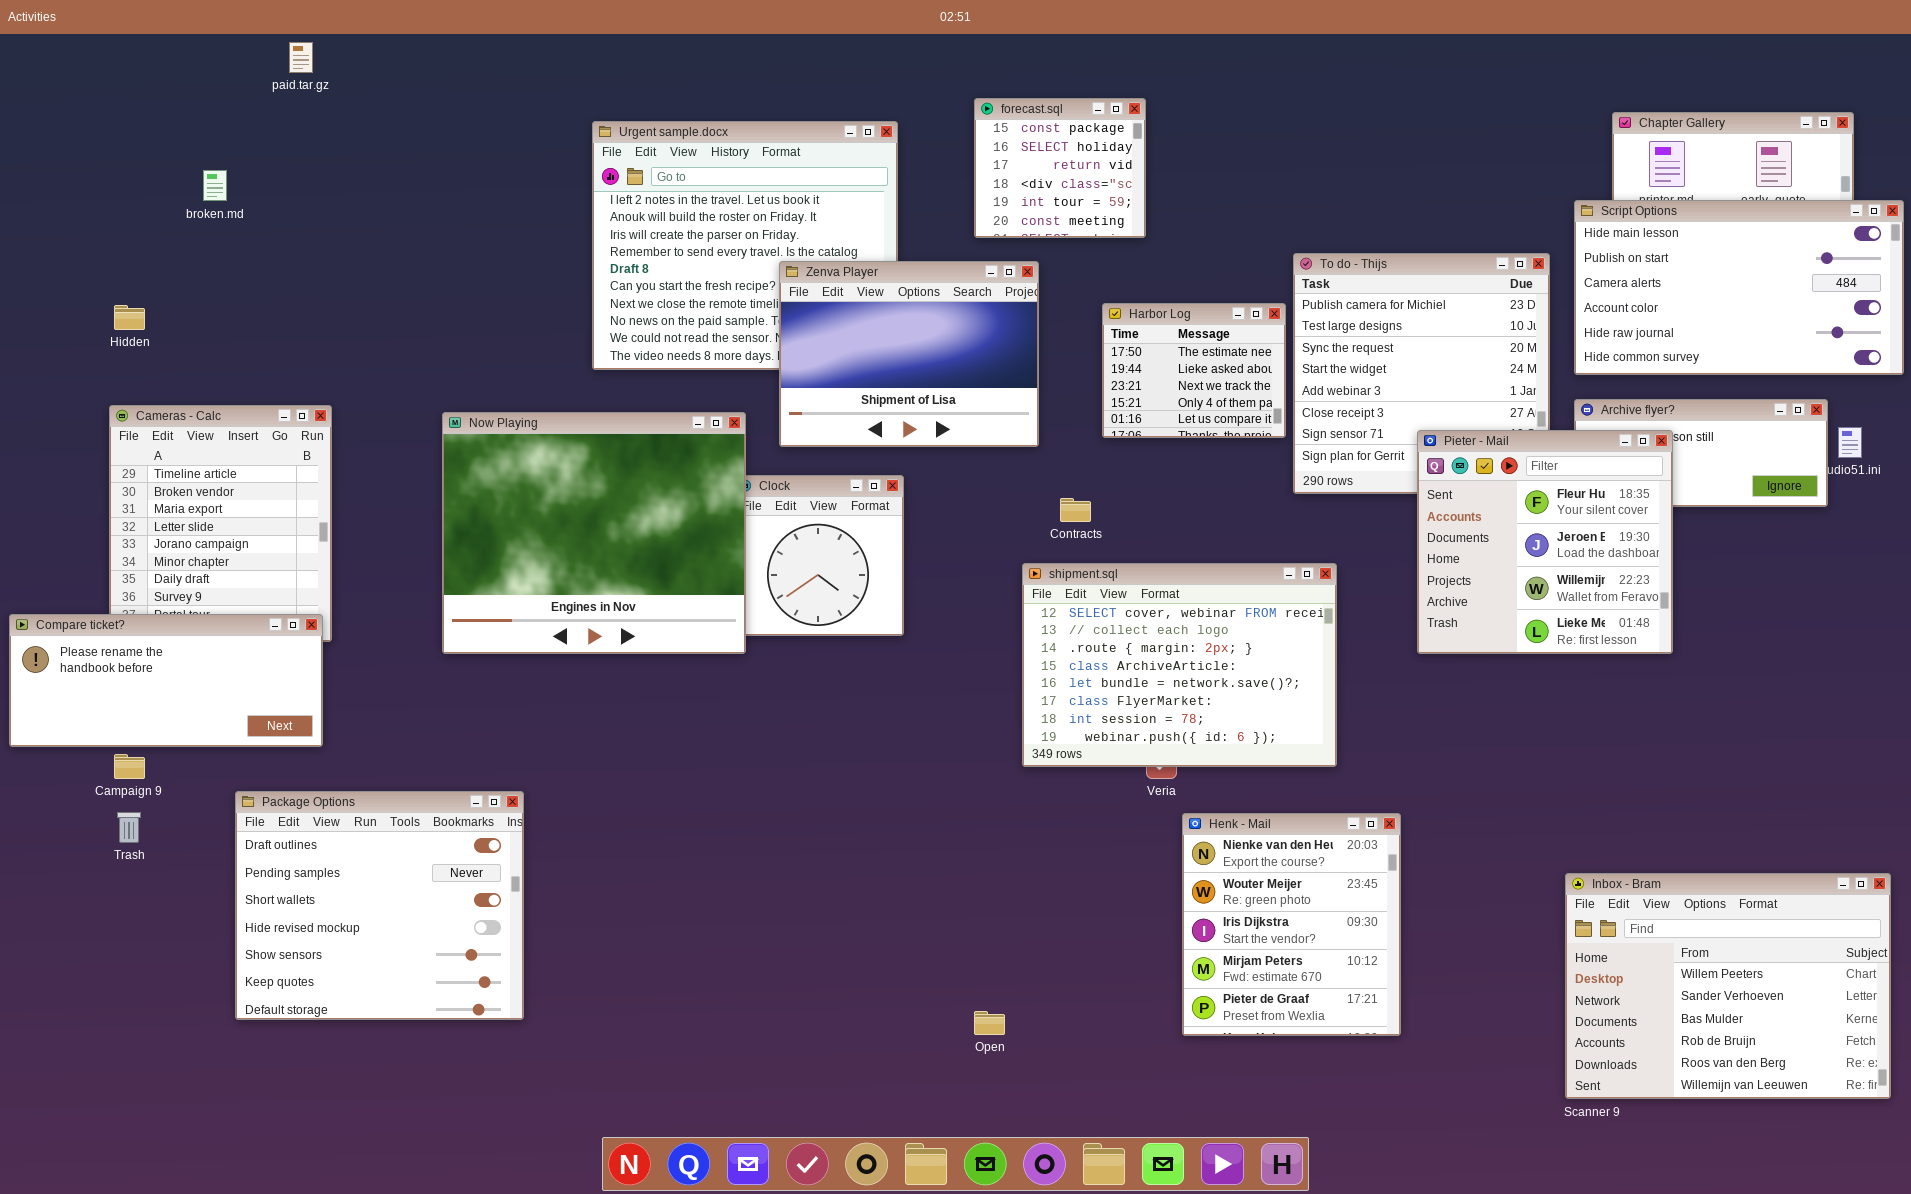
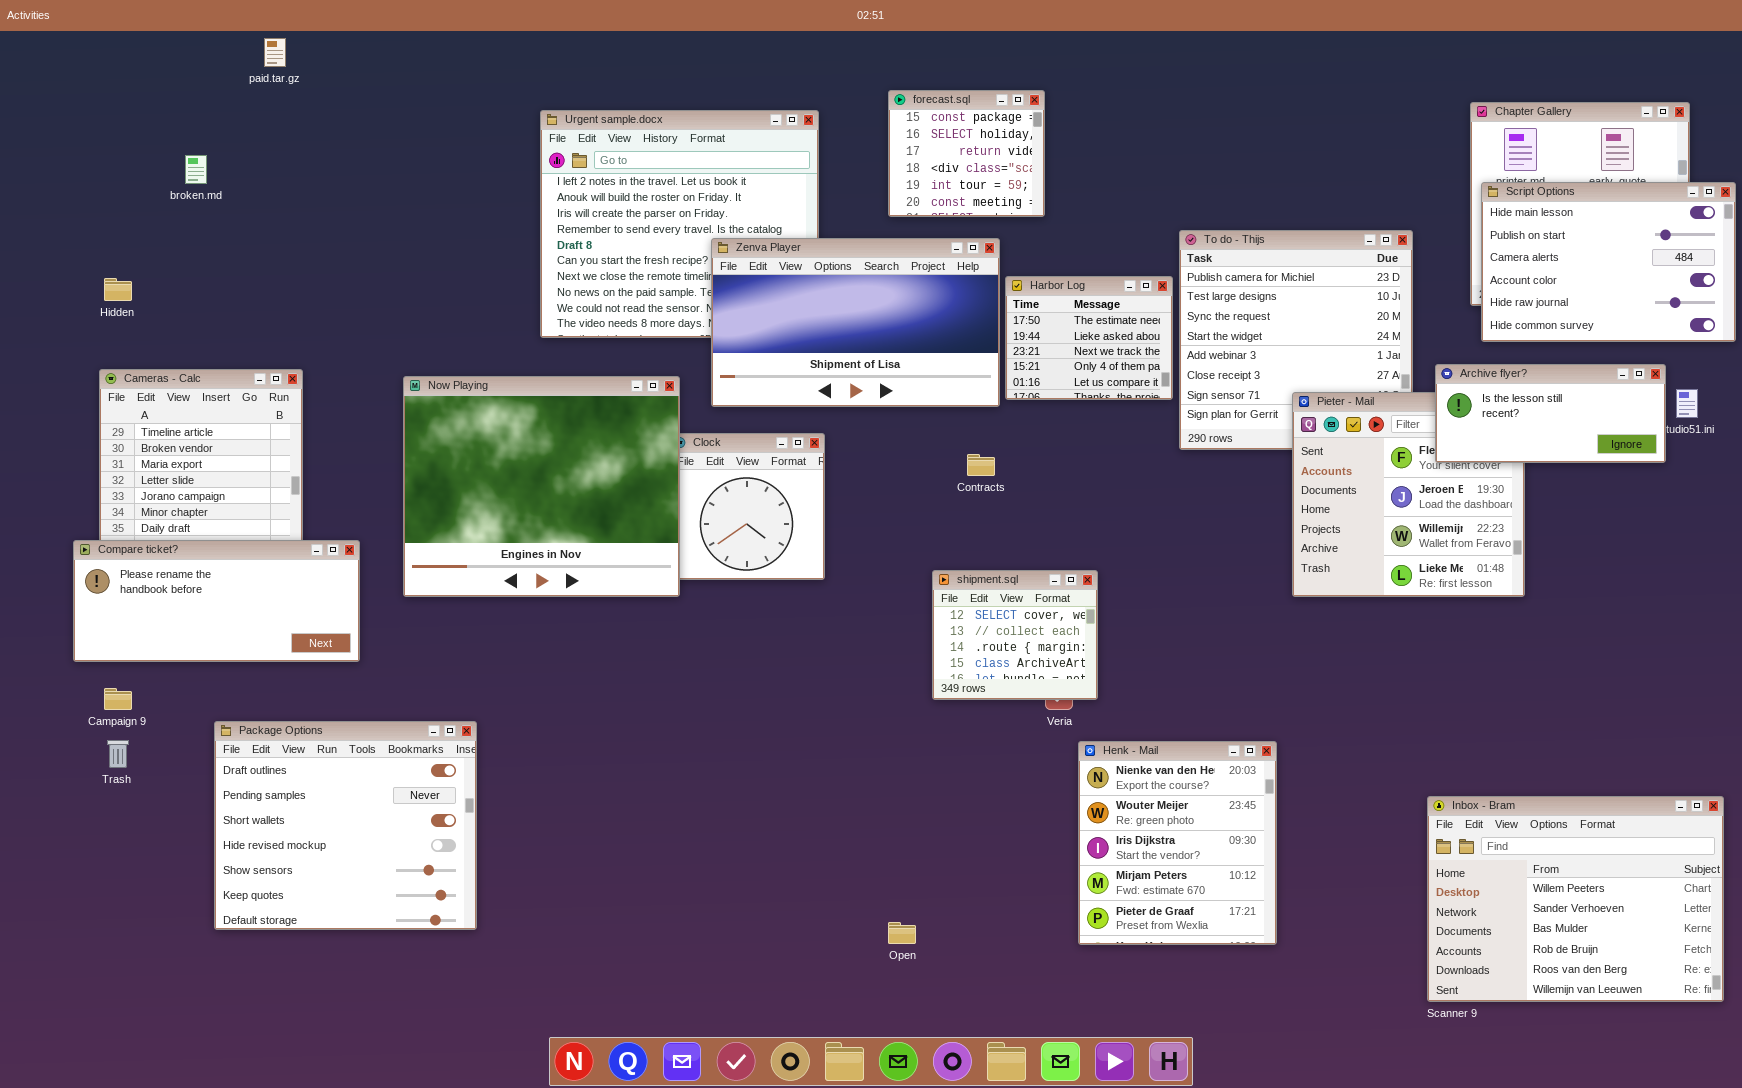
Script Options: [1574,200,1904,375] -> [1481,182,1736,342], resized
Zenva Player: [779,261,1039,447] -> [711,238,1000,407], resized
Archive flyer?: [1574,399,1828,507] -> [1435,364,1666,463], raised
shipment.sql: [1022,563,1337,767] -> [932,570,1098,700], resized
Compare ticket?: [9,614,323,747] -> [73,540,360,662], moved

